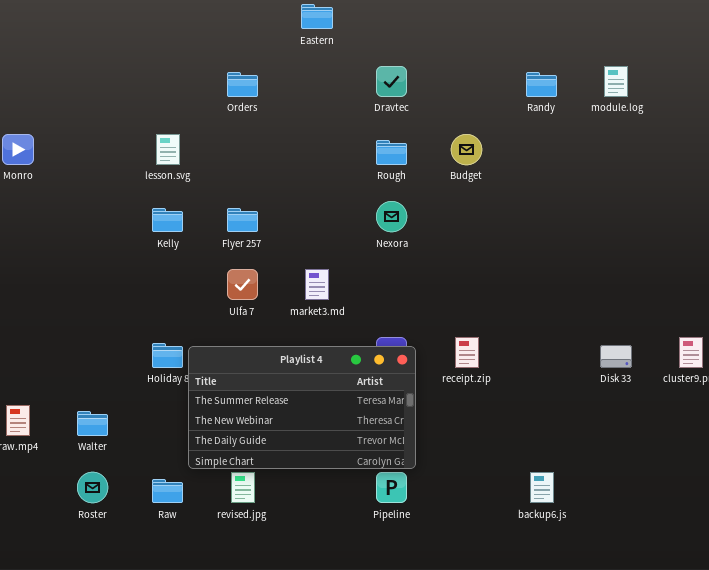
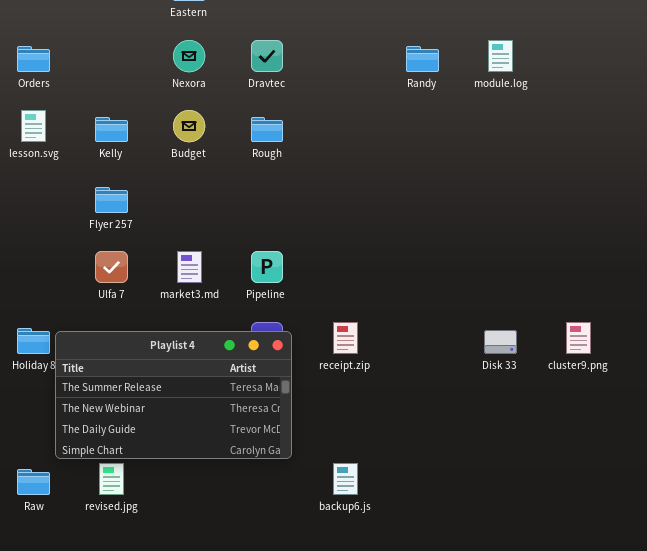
Orders: [227,72,258,97] -> [17,46,50,72], moved
Budget: [451,134,482,165] -> [173,110,205,142], moved
Nexora: [376,201,407,232] -> [173,40,205,72], moved
Kelly: [152,208,183,232] -> [95,117,128,142], moved
Pipeline: [376,472,407,503] -> [251,251,283,283], moved
backup6.js: [530,472,554,503] -> [333,463,358,495], moved

